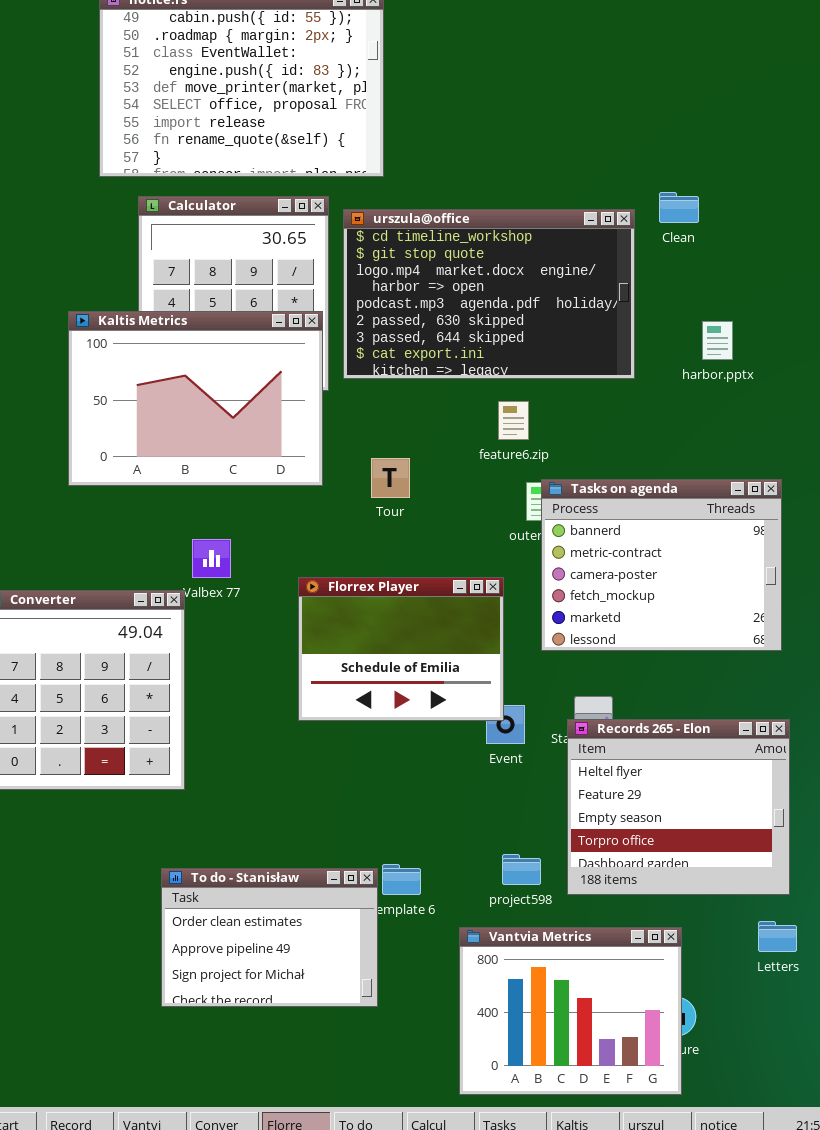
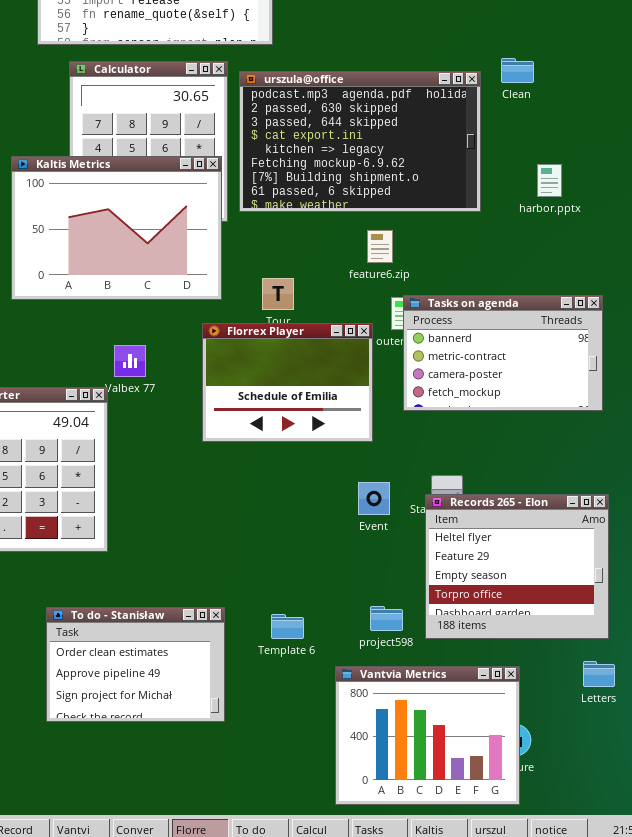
urszula@office: [343,209,635,379] -> [239,71,481,212], scrolled down 4 rows
Tasks on agenda: [541,479,782,651] -> [403,295,603,411], resized
Florrex Player: [298,577,504,721] -> [202,323,373,442], moved
To do - Stanisław: [161,868,378,1007] -> [46,607,225,722], moved

